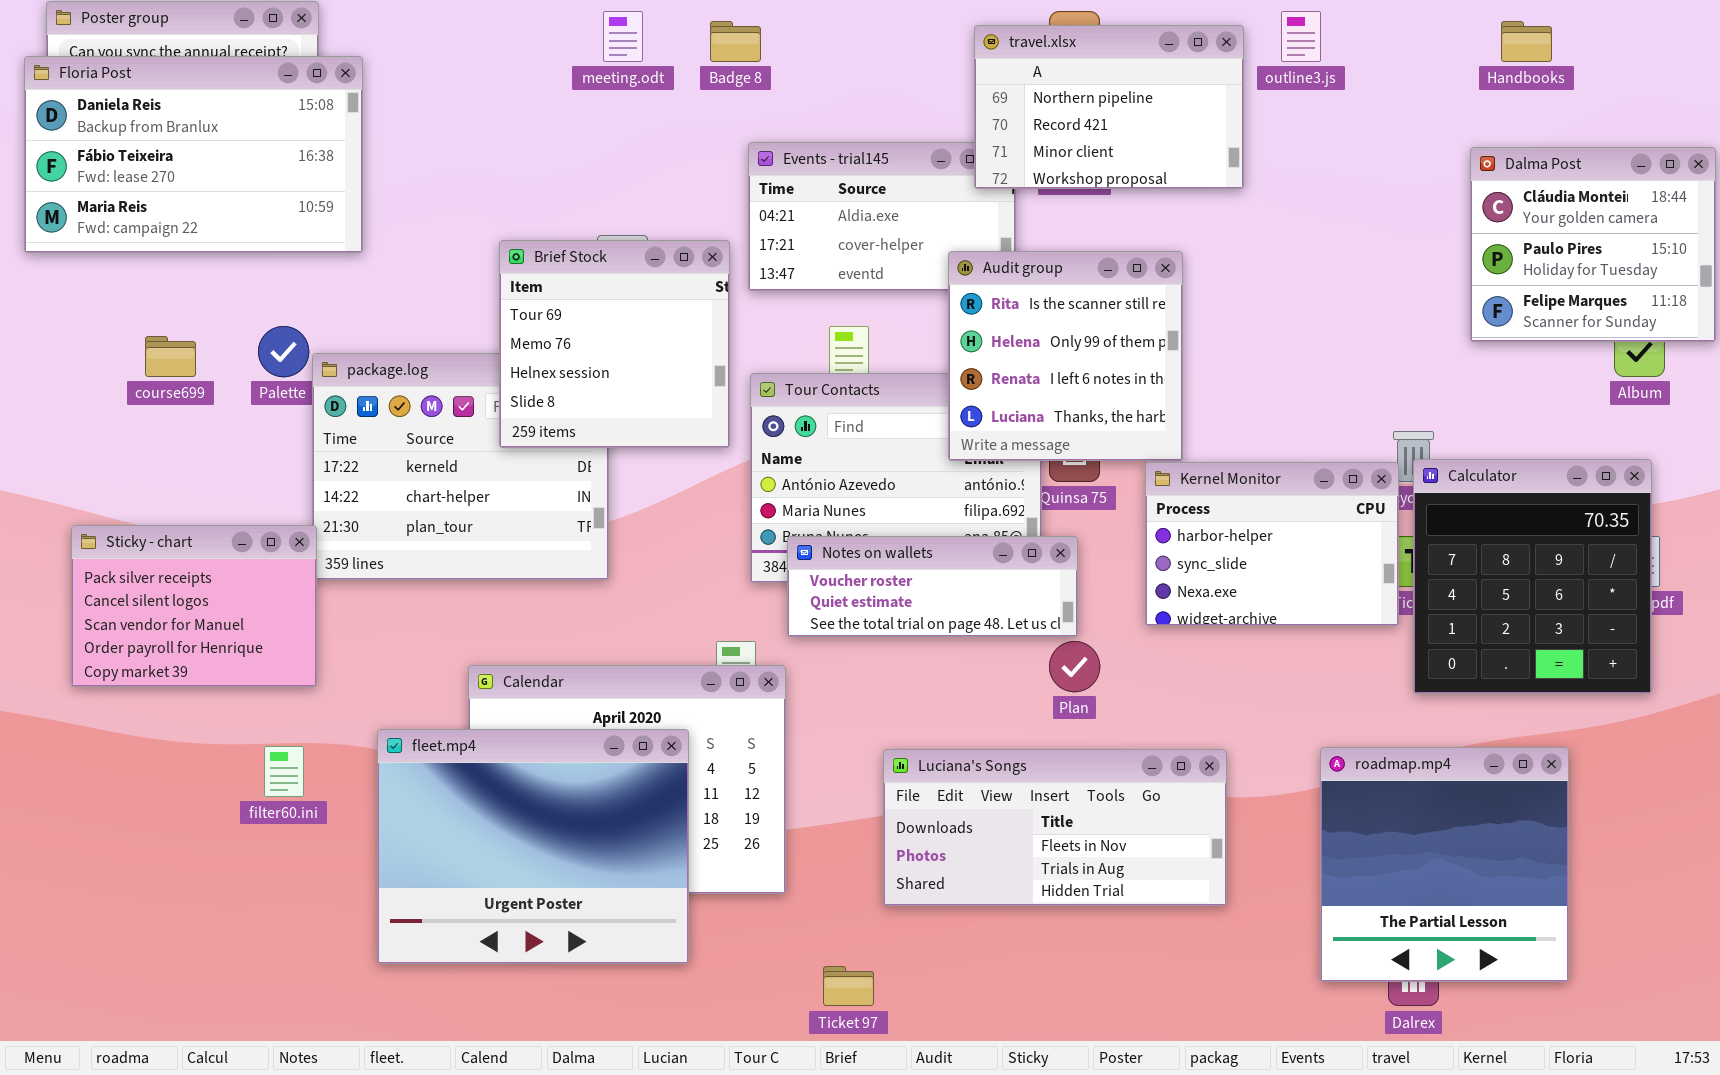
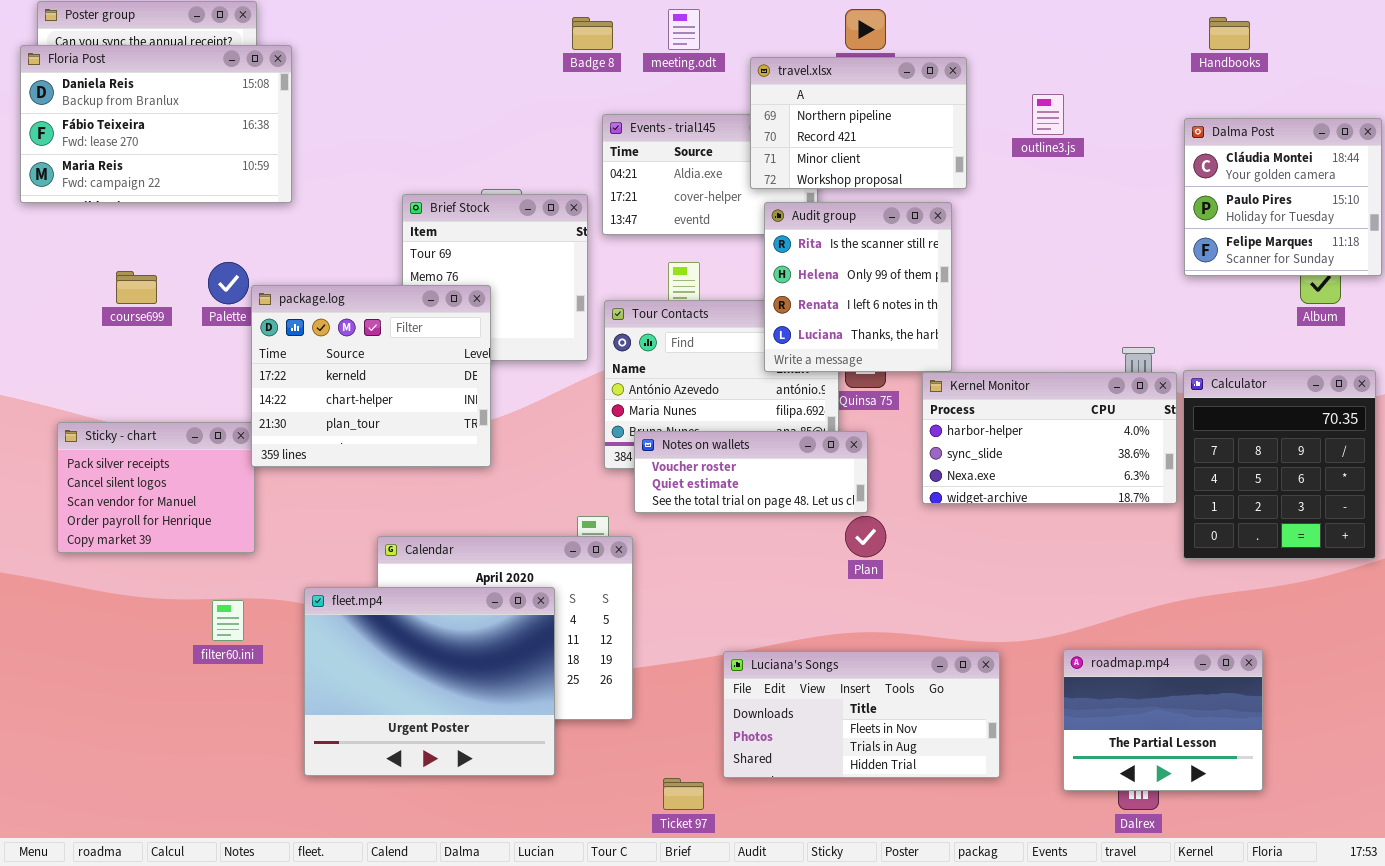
meeting.odt: [603,11,643,62] -> [668,9,700,50], moved
outline3.js: [1281,11,1321,62] -> [1032,94,1064,135], moved
travel.xlsx: [974,25,1244,189] -> [750,57,967,189], moved
package.log: [312,353,609,580] -> [251,285,491,467], raised
Calculator: [1413,459,1652,694] -> [1183,370,1376,559], moved
Kernel Monitor: [1145,462,1399,626] -> [922,372,1177,504], resized
roadmap.mp4: [1320,747,1569,982] -> [1063,649,1263,791], resized
Luciana's Songs: [883,749,1227,906] -> [723,651,1000,778], moved

